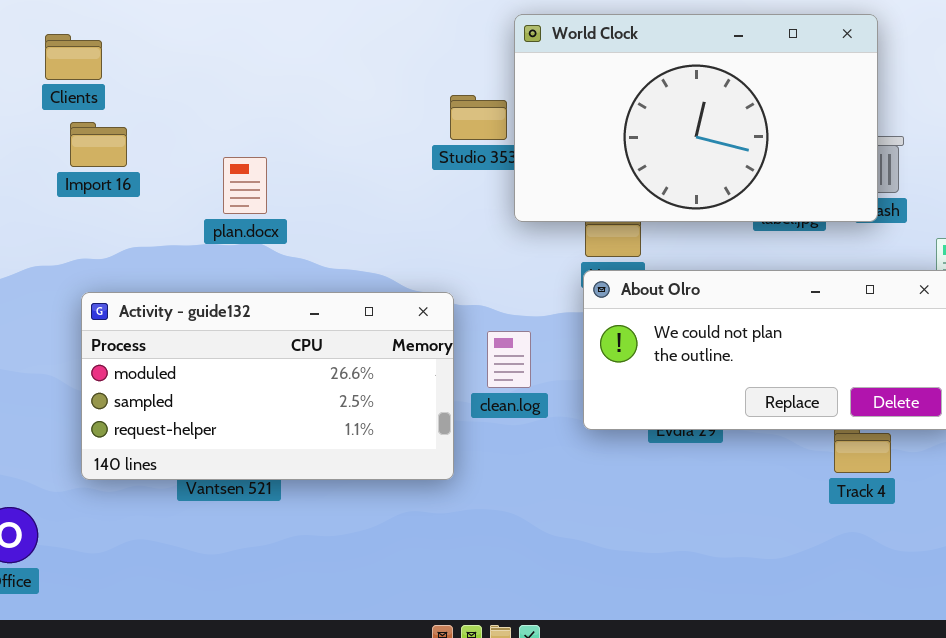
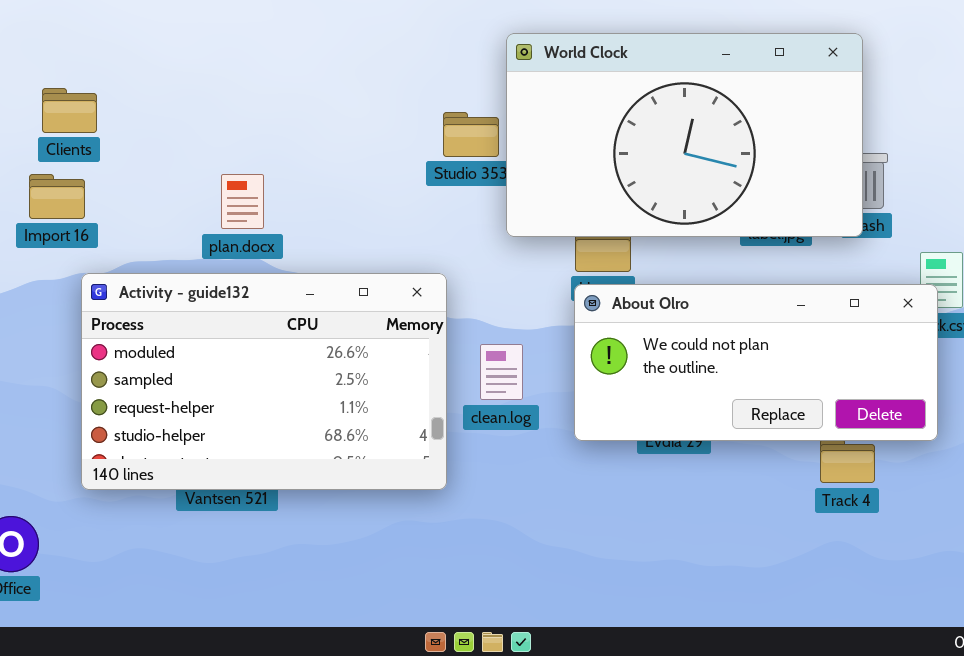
Clients: [45,34,102,80] -> [42,88,97,133], moved
Import 16: [70,122,127,167] -> [29,174,85,219], moved
Activity - guide132: [81,292,454,480] -> [81,273,447,490], resized

